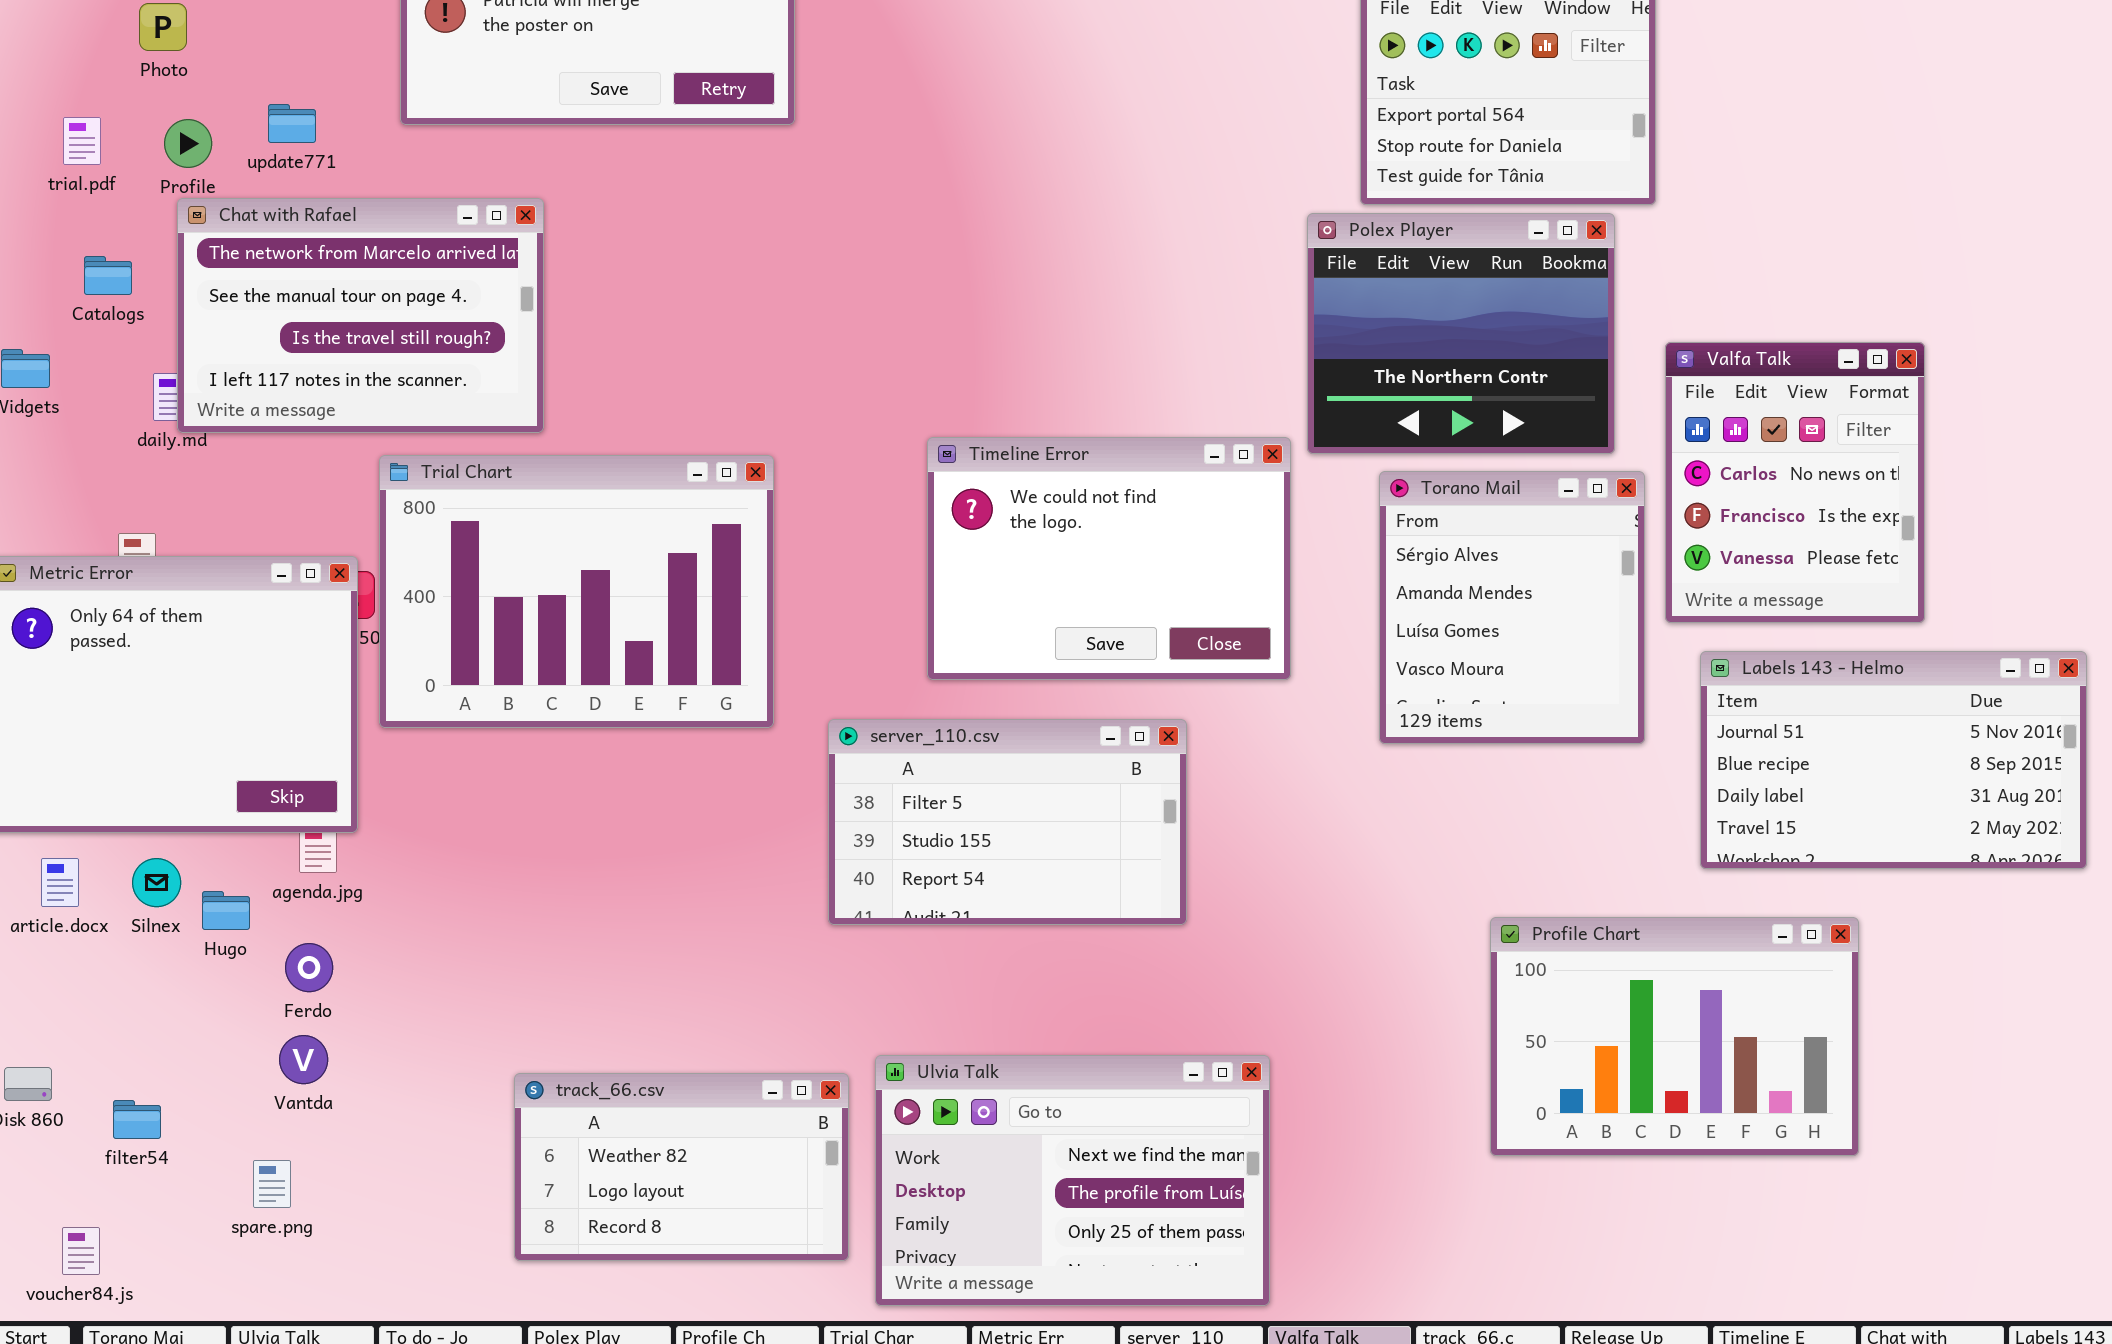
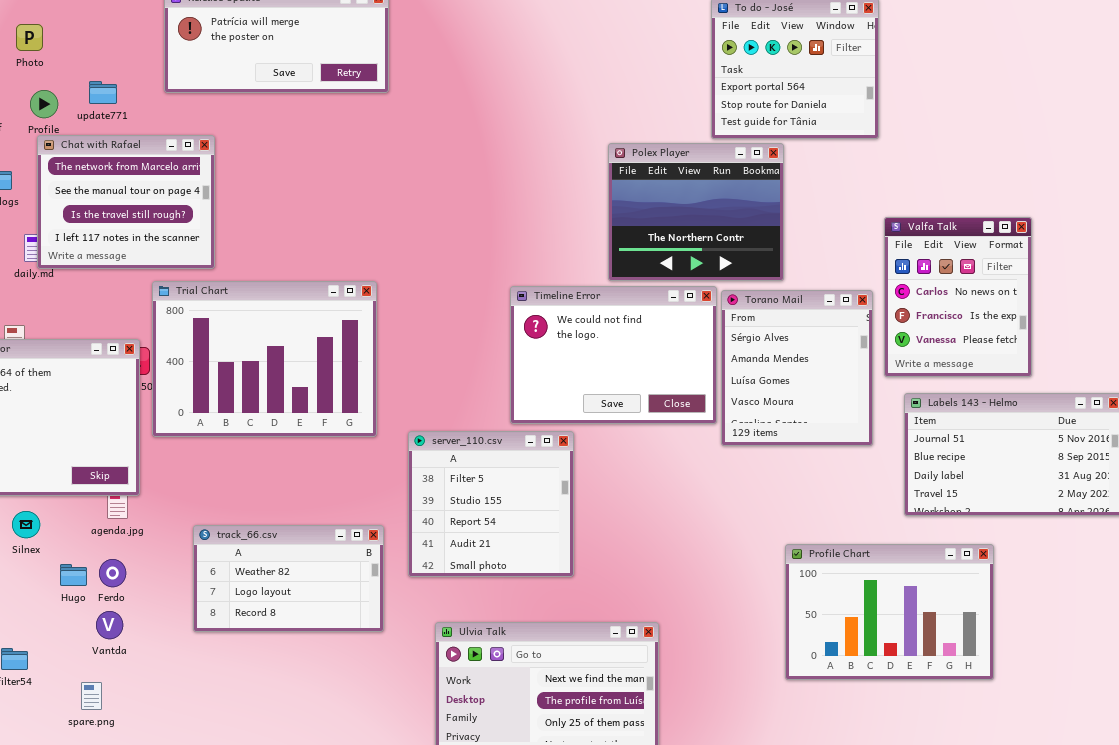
Chat with Rafael: [177,198,544,433] -> [37,135,215,269], resized
Polex Player: [1307,213,1615,454] -> [608,143,784,281], moved
Timeline Error: [927,437,1291,680] -> [510,286,717,424], moved
server_110.csv: [828,719,1187,925] -> [408,431,574,577], resized
Hugo: [202,891,250,930] -> [60,564,87,586], moved
track_66.csv: [514,1073,849,1261] -> [193,525,384,632], moved

